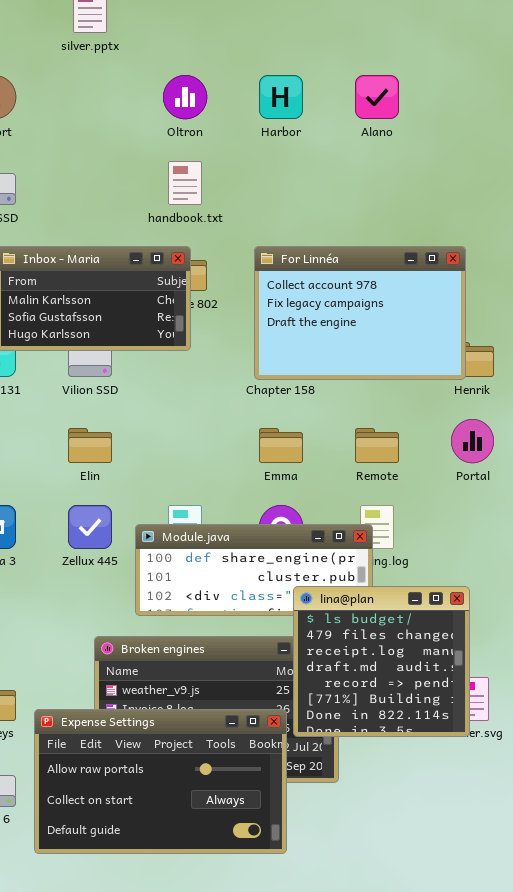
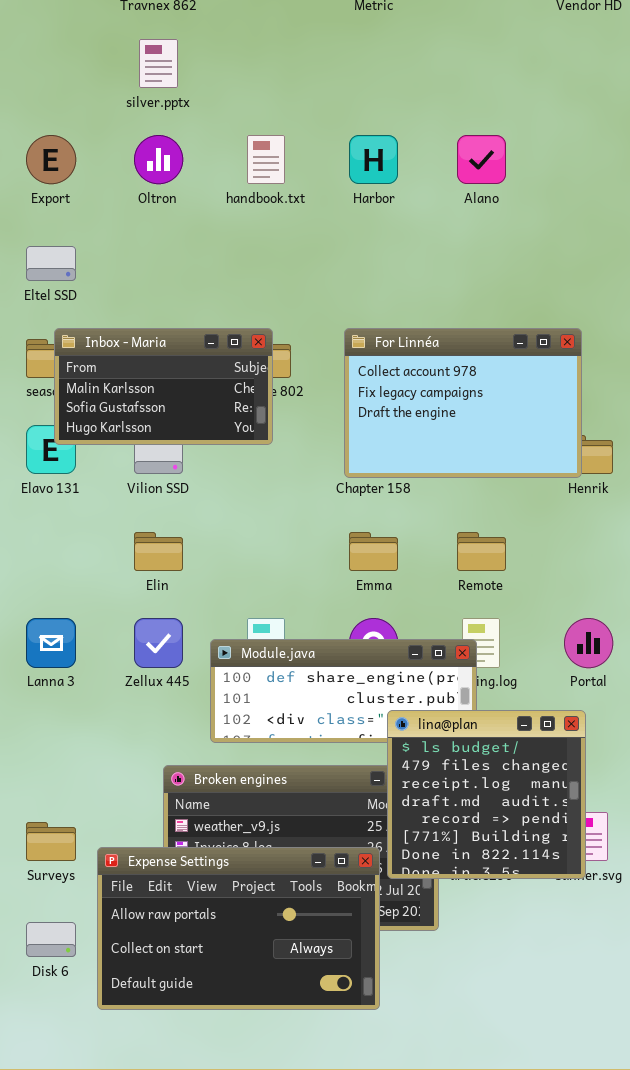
Oltron: [163,75,207,119] -> [134,135,183,184], moved
handbook.txt: [168,161,202,205] -> [247,135,285,184], moved
Portal: [451,419,494,463] -> [564,618,613,668], moved

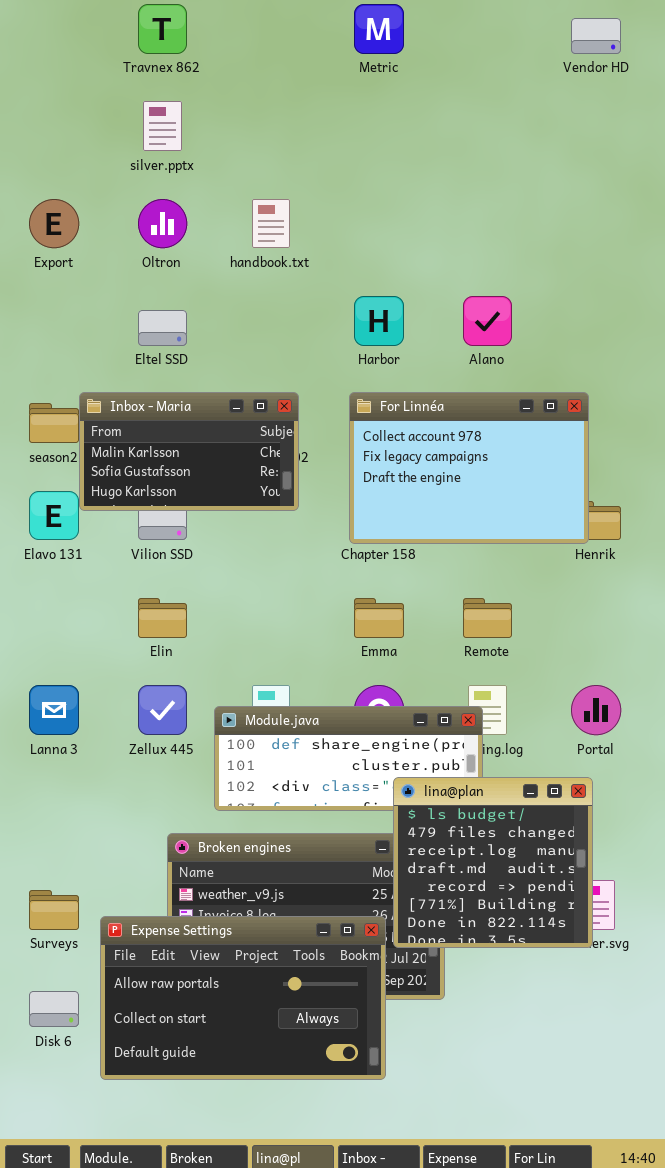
Harbor: [349,135,398,184] -> [354,296,404,346], moved
Alano: [457,135,506,184] -> [463,296,512,346], moved
Eltel SSD: [26,246,76,281] -> [138,310,187,346], moved
Inbox - Maria: [54,328,273,445] -> [79,392,299,511], moved

